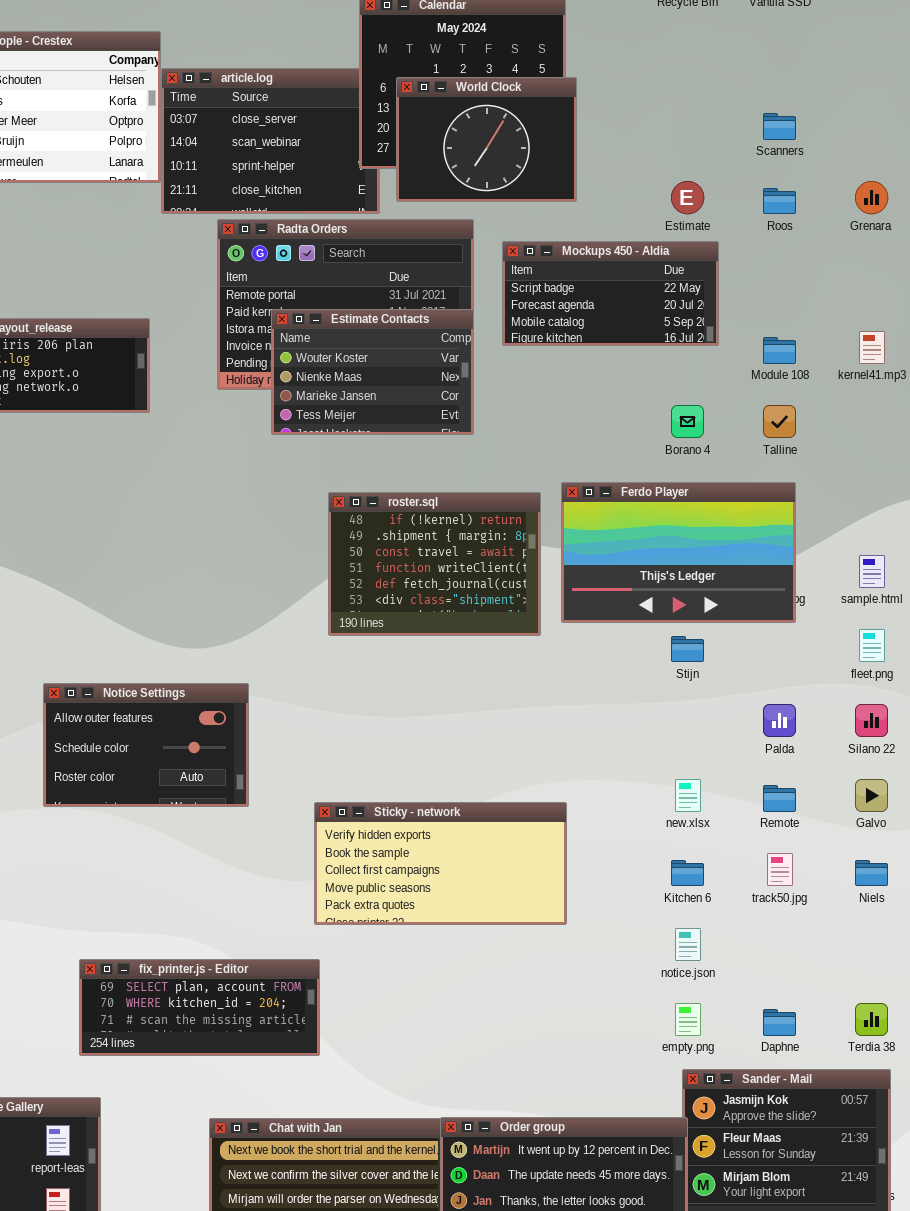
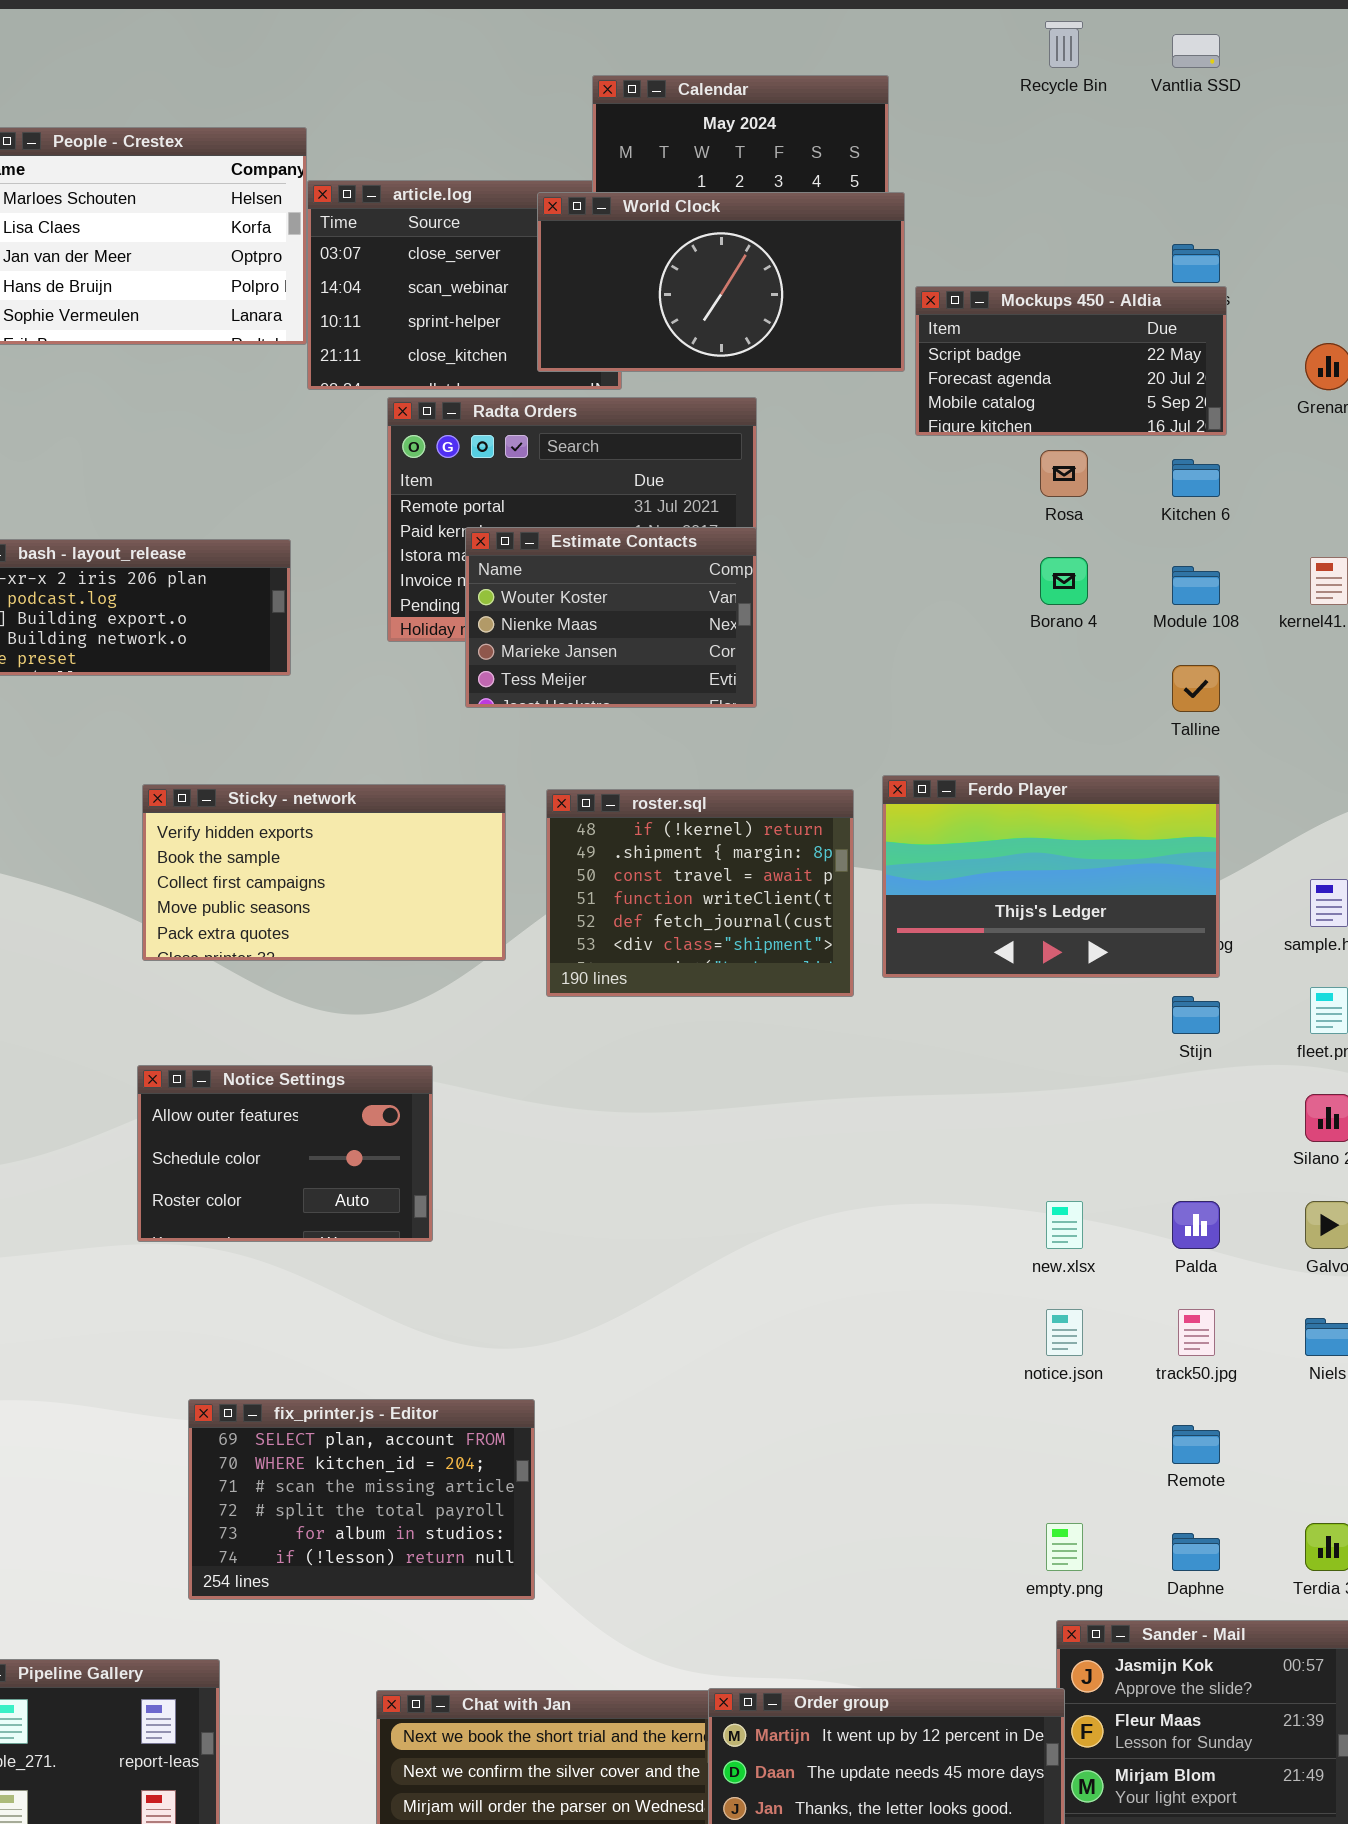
World Clock: [396,77,577,202] -> [537,192,905,372], resized
Mockups 450 - Aldia: [502,241,719,346] -> [915,286,1227,436], moved
Borano 4: [671,405,704,438] -> [1040,557,1088,605], moved
Stijn: [671,636,704,662] -> [1172,996,1220,1034], moved
Palda: [763,704,796,737] -> [1172,1201,1220,1249], moved
Remote: [763,785,796,812] -> [1172,1425,1220,1464], moved
Sticky - network: [314,802,567,925] -> [142,784,506,961], moved
Kitchen 6: [671,860,704,886] -> [1172,459,1220,497], moved
notice.json: [675,928,701,961] -> [1046,1309,1083,1356], moved
fix_printer.js - Editor: [79,959,320,1056] -> [188,1399,535,1600], resized

